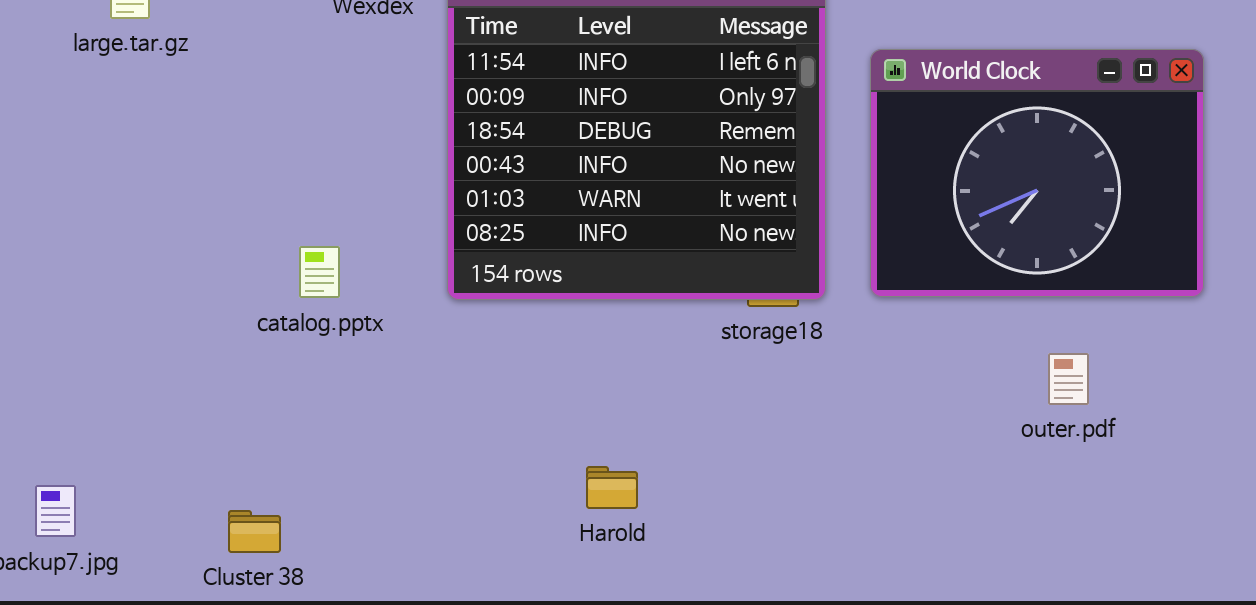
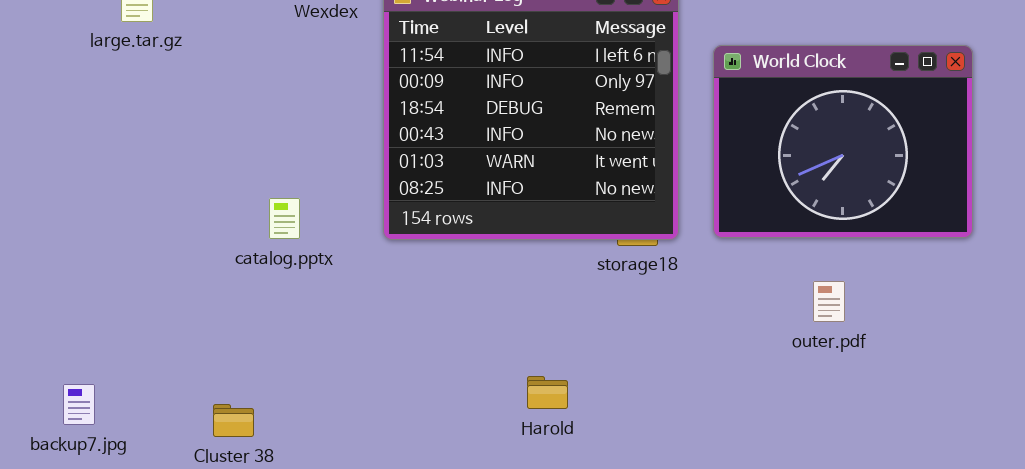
outer.pdf: [1048,353,1089,405] -> [813,281,845,322], moved
Harold: [586,466,638,509] -> [527,376,568,409], moved

